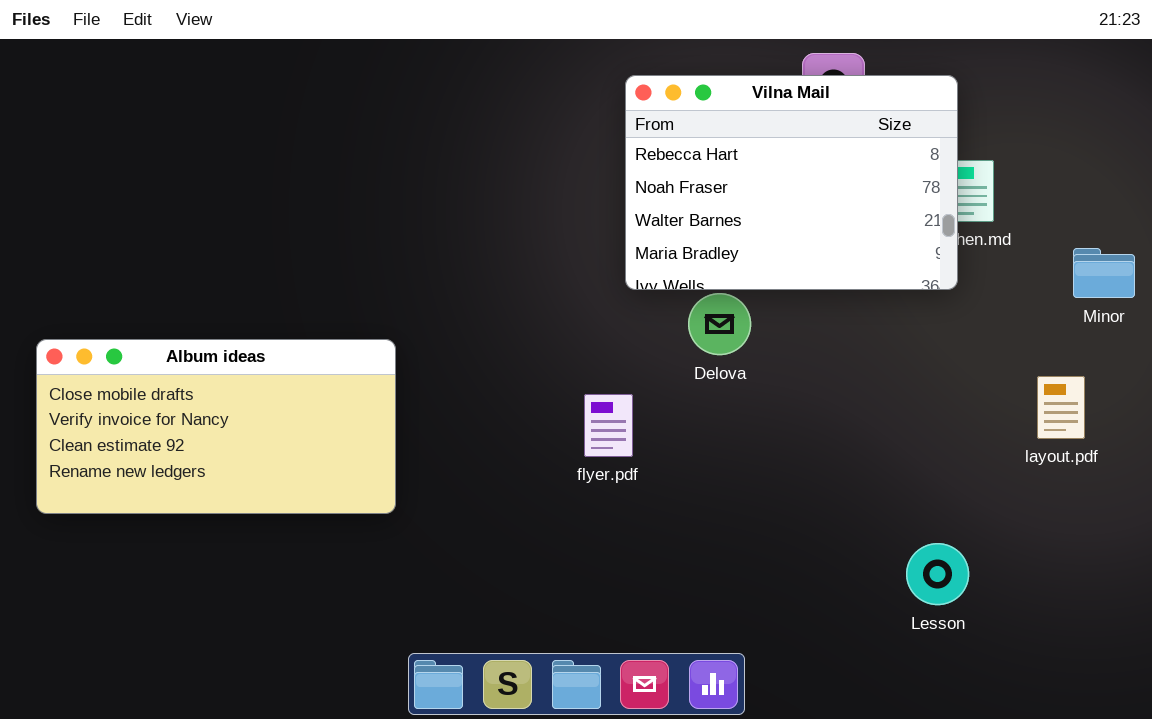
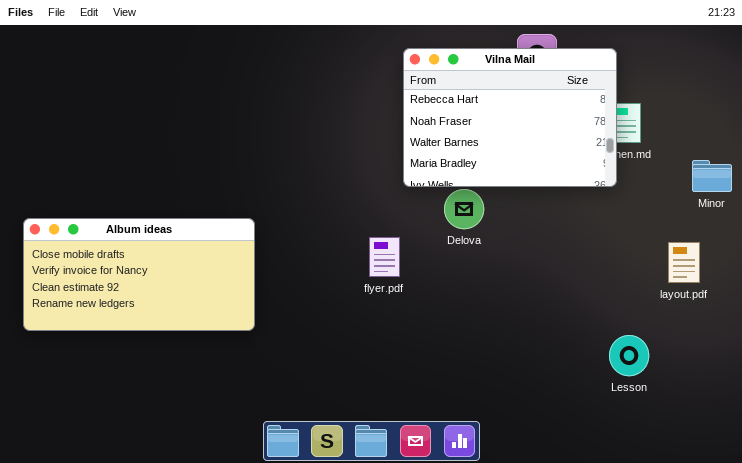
flyer.pdf: [584,394,633,457] -> [369,237,400,277], moved
Lesson: [906,543,969,605] -> [609,335,649,376], moved

